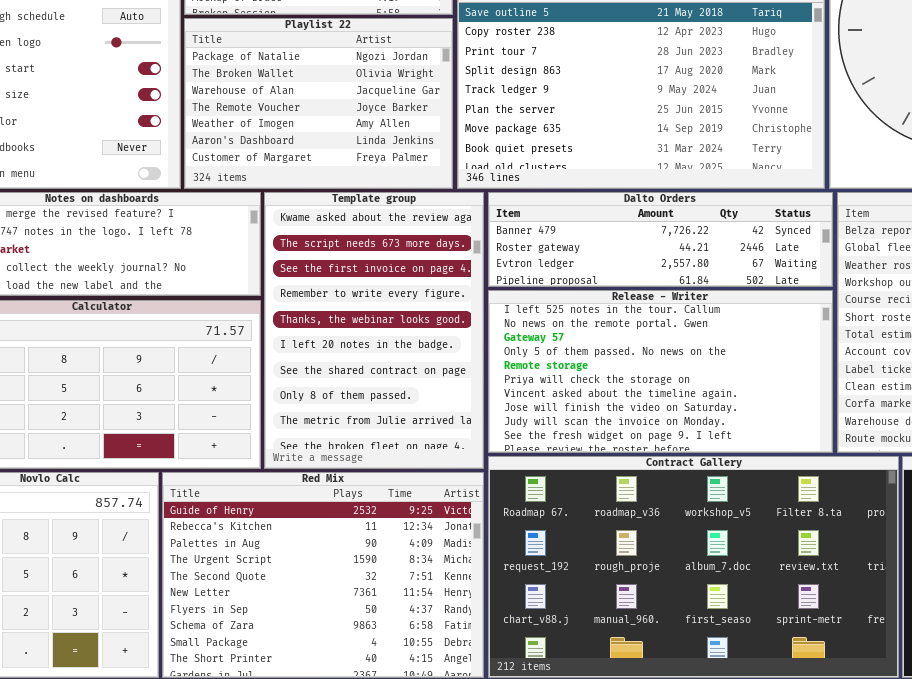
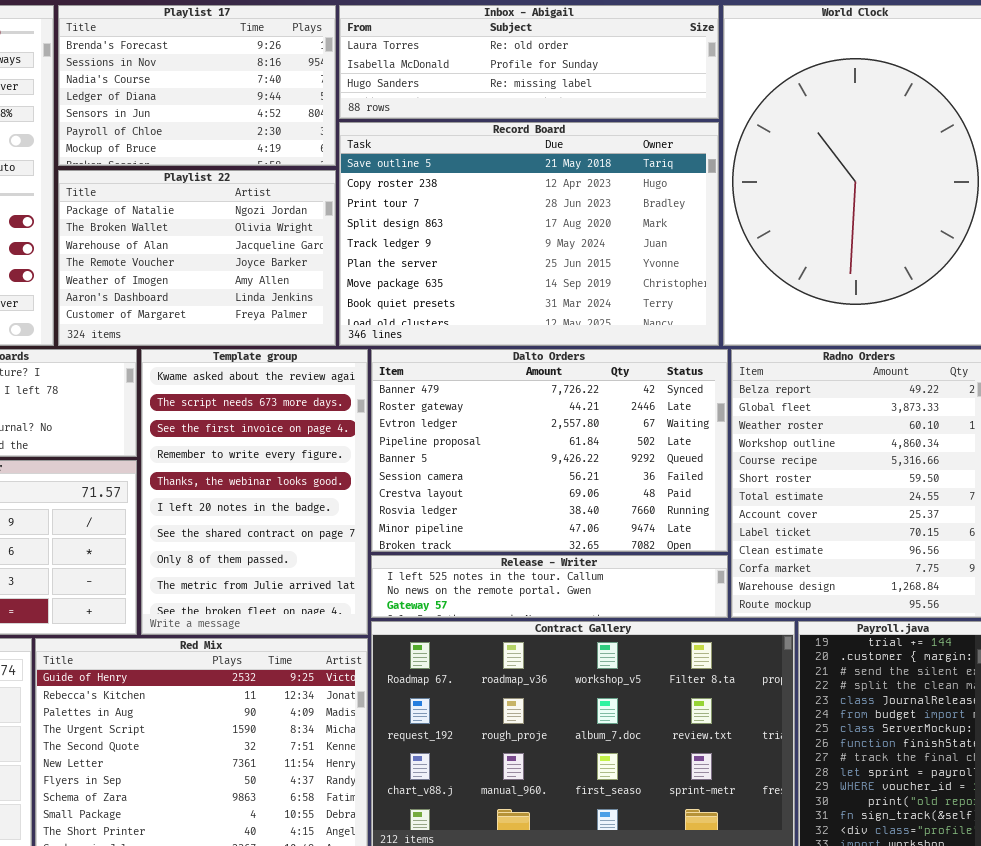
Dalto Orders: [488,192,833,287] -> [371,349,728,552], resized
Release - Writer: [488,290,833,453] -> [371,555,728,618], resized

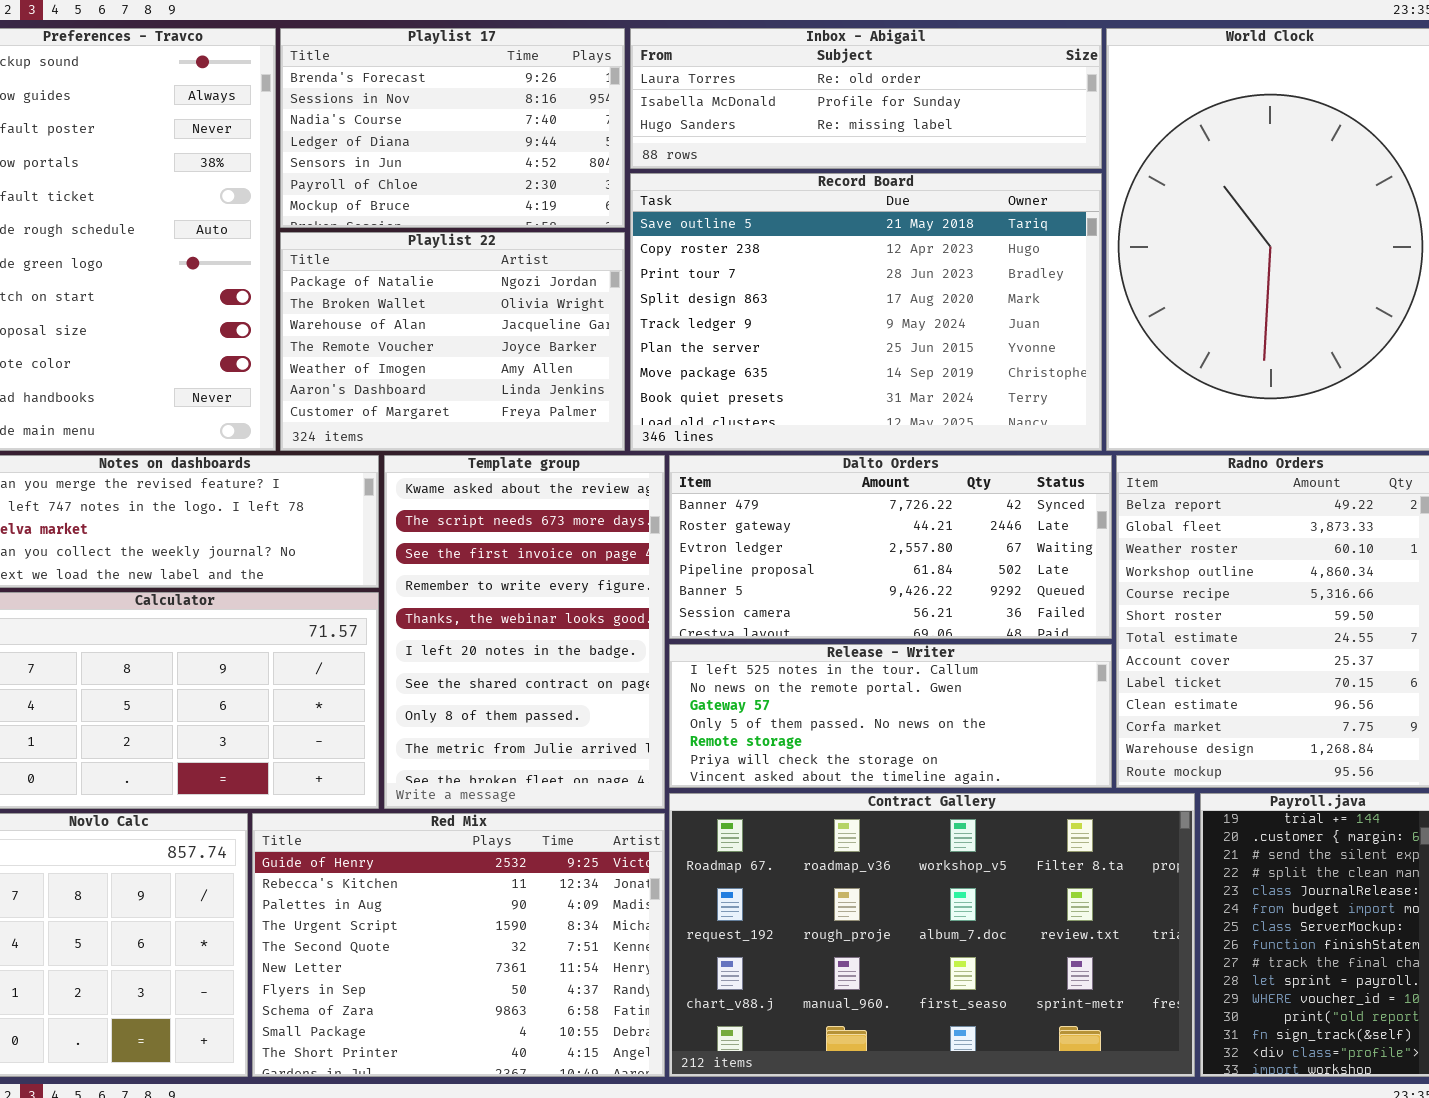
Dalto Orders: [371,349,728,552] -> [669,455,1112,639], resized
Release - Writer: [371,555,728,618] -> [669,644,1112,788], resized

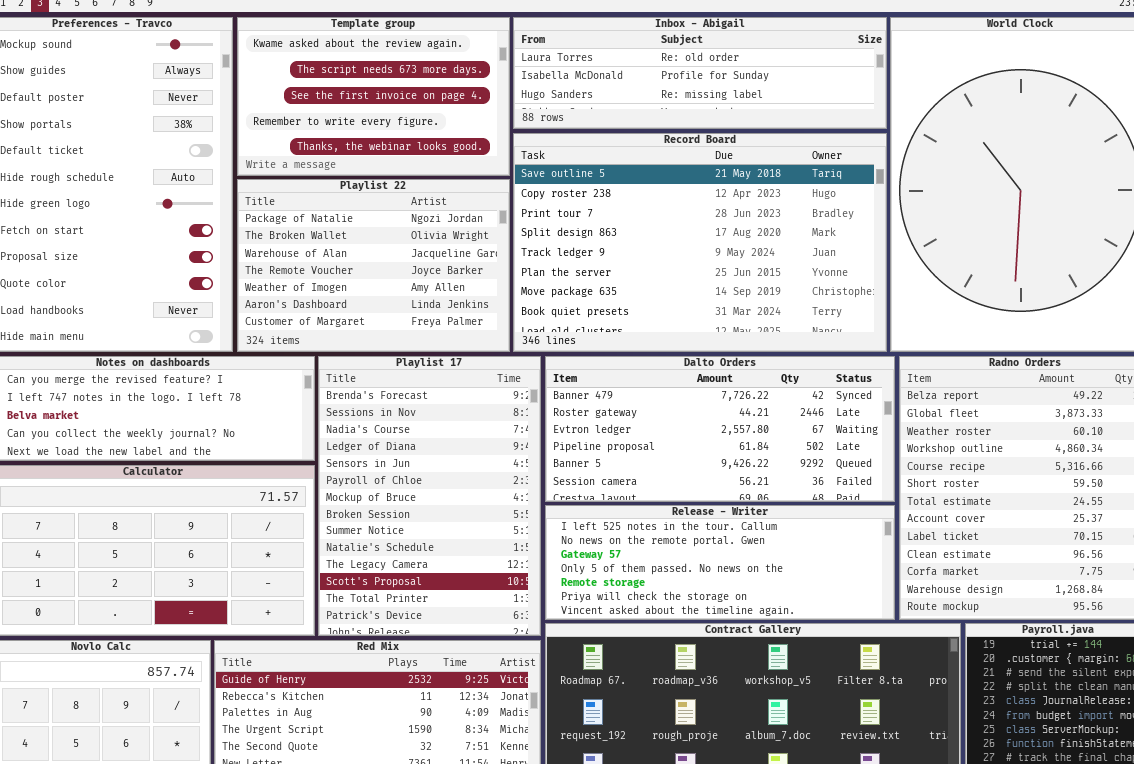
Playlist 17: [280,28,625,228] -> [318,356,541,636], moved, resized
Template group: [384,455,665,809] -> [237,17,510,176], moved, resized

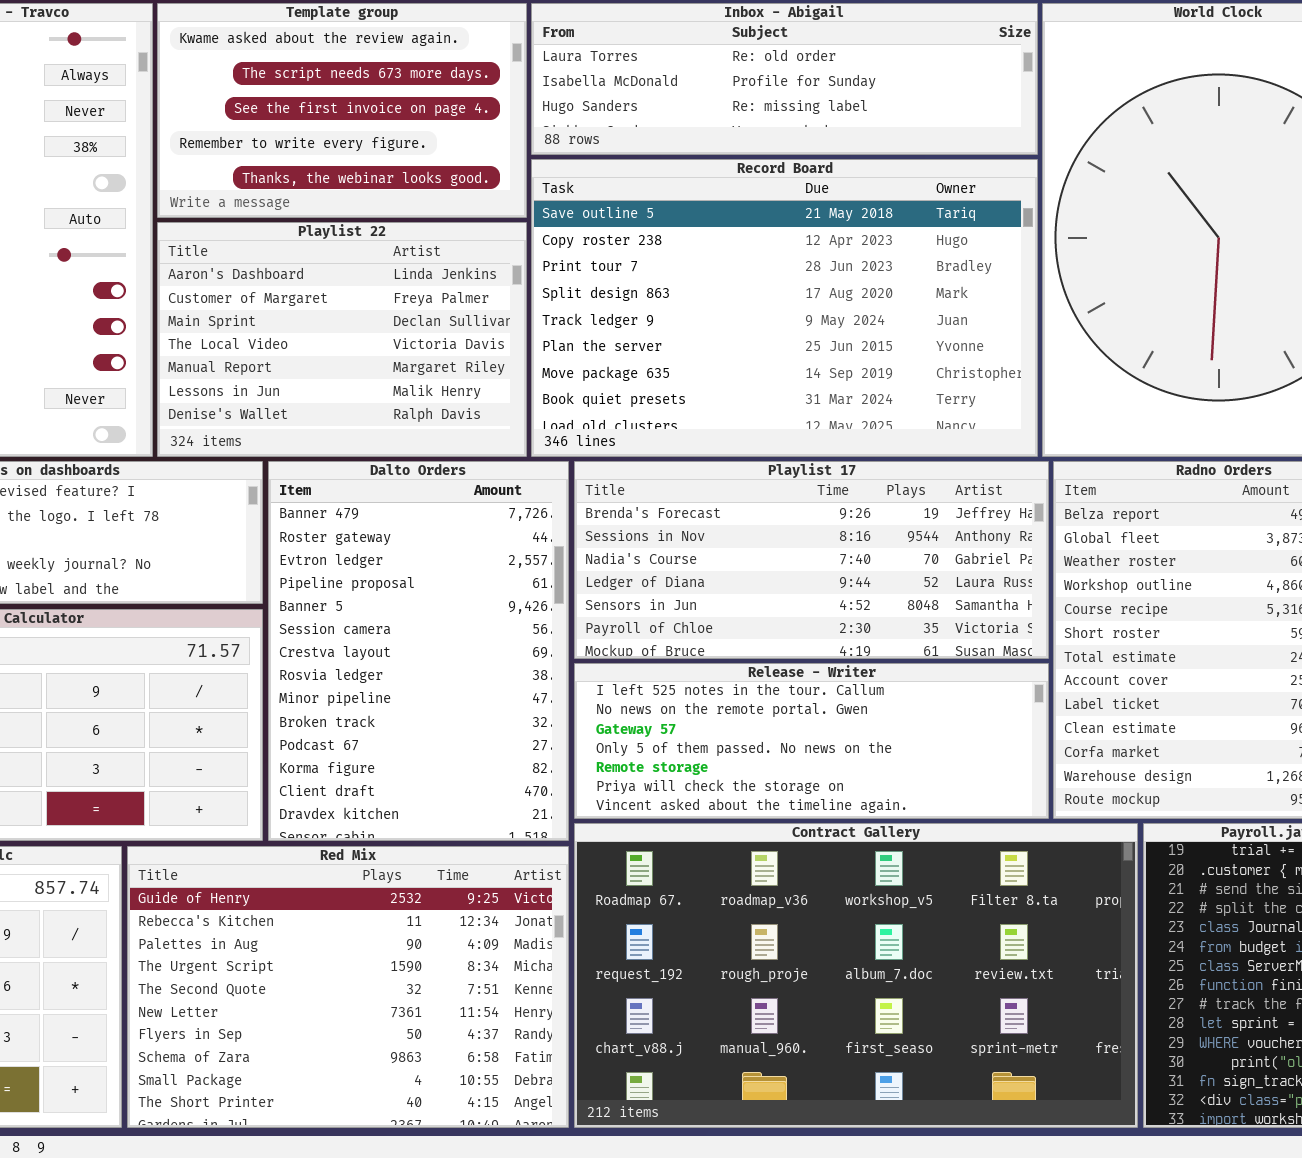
Playlist 22: [237,179,510,352] -> [157,222,527,457], scrolled down 5 rows
Playlist 17: [318,356,541,636] -> [574,461,1049,659], moved, resized
Dalto Orders: [545,356,895,502] -> [268,461,569,841], moved, resized

